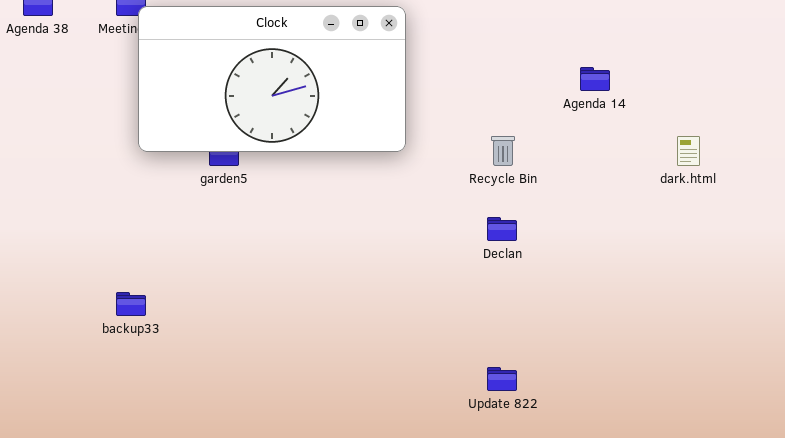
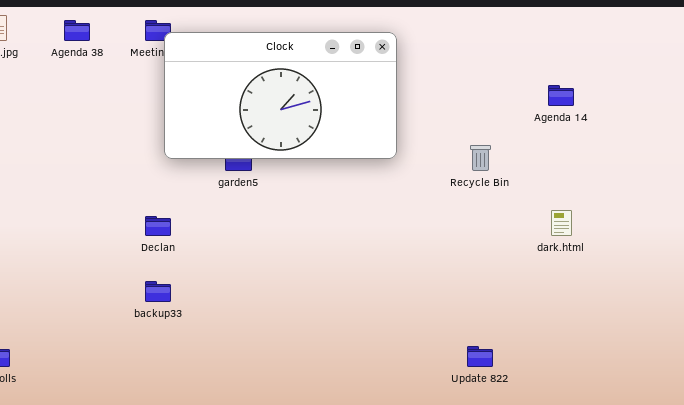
dark.html: [677,136,700,166] -> [551,210,572,236], moved
Declan: [487,217,517,241] -> [145,216,171,236], moved

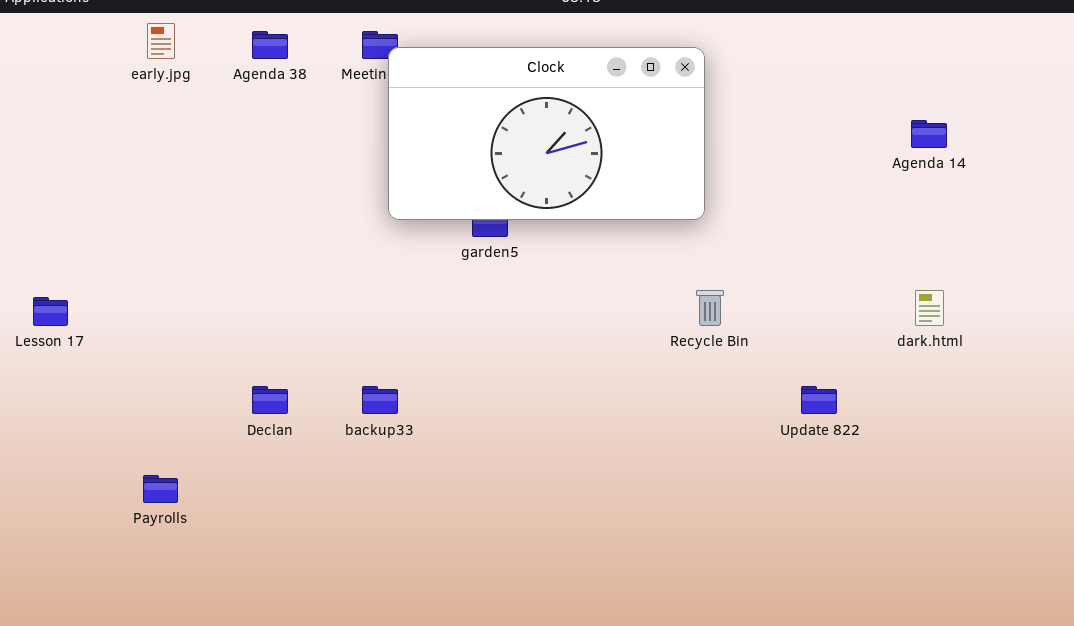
Recycle Bin: [470,145,491,171] -> [696,290,724,326], moved
Declan: [145,216,171,236] -> [252,386,288,414], moved
Update 822: [467,346,493,367] -> [801,386,837,414], moved

